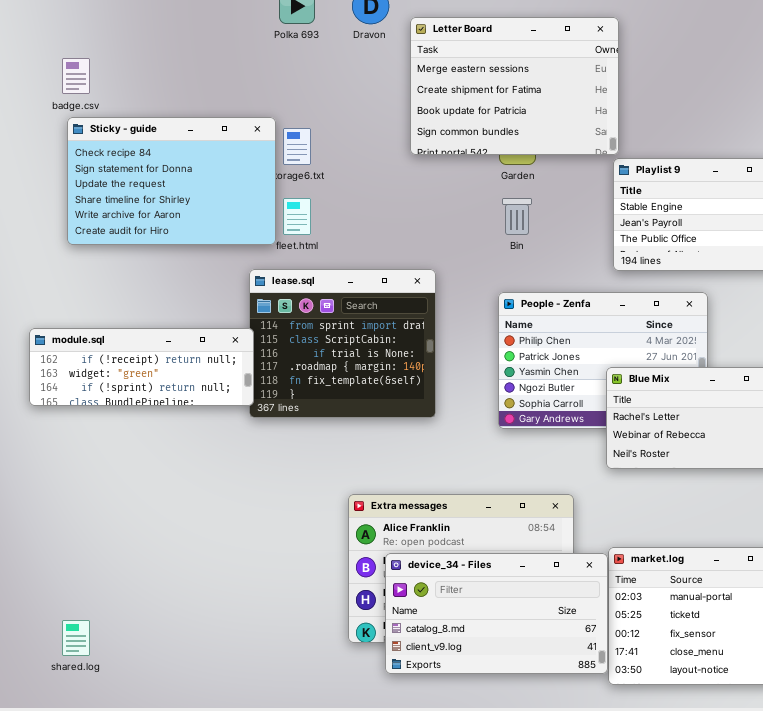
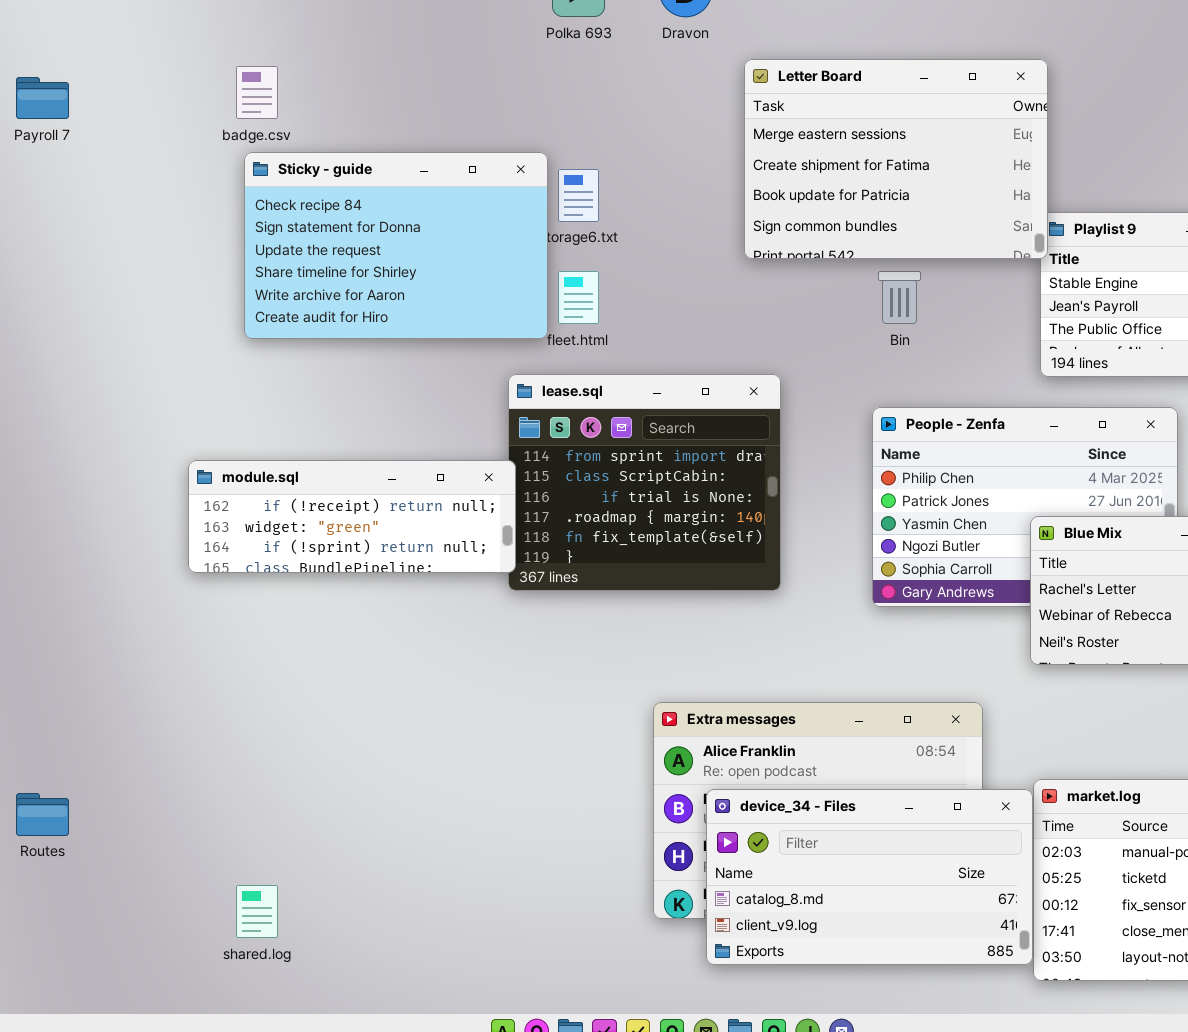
Letter Board: [410,17,619,155] -> [744,59,1048,259], moved

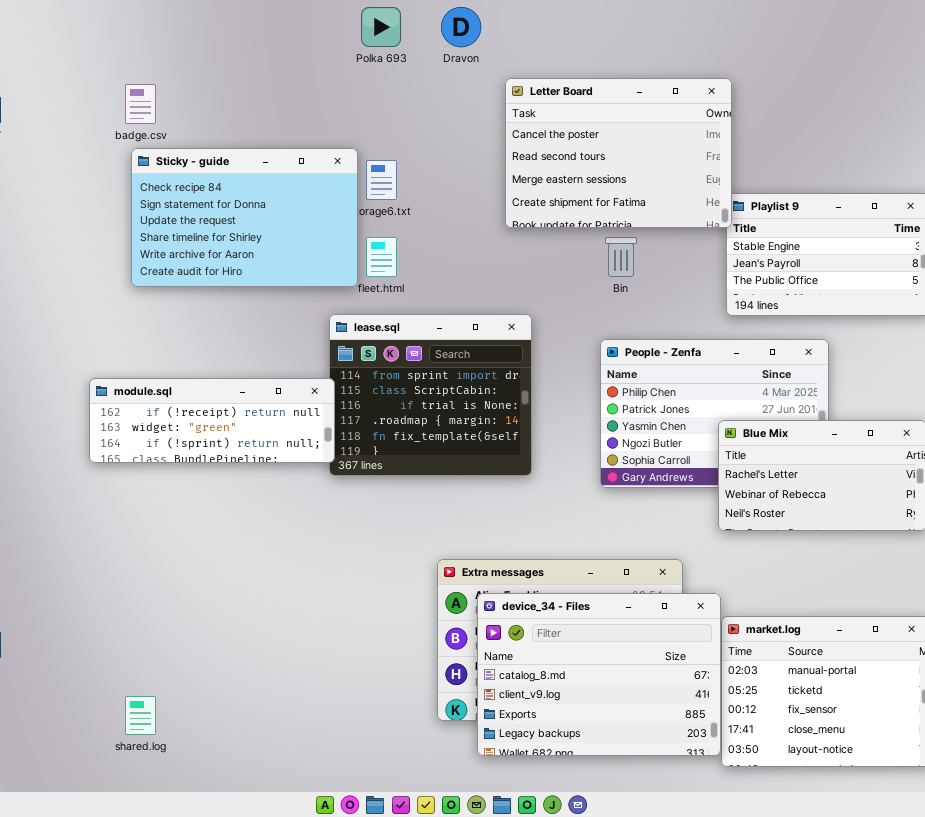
Letter Board: [744,59,1048,259] -> [505,78,732,228], scrolled up 2 rows
device_34 - Files: [706,789,1033,965] -> [477,593,721,756], resized

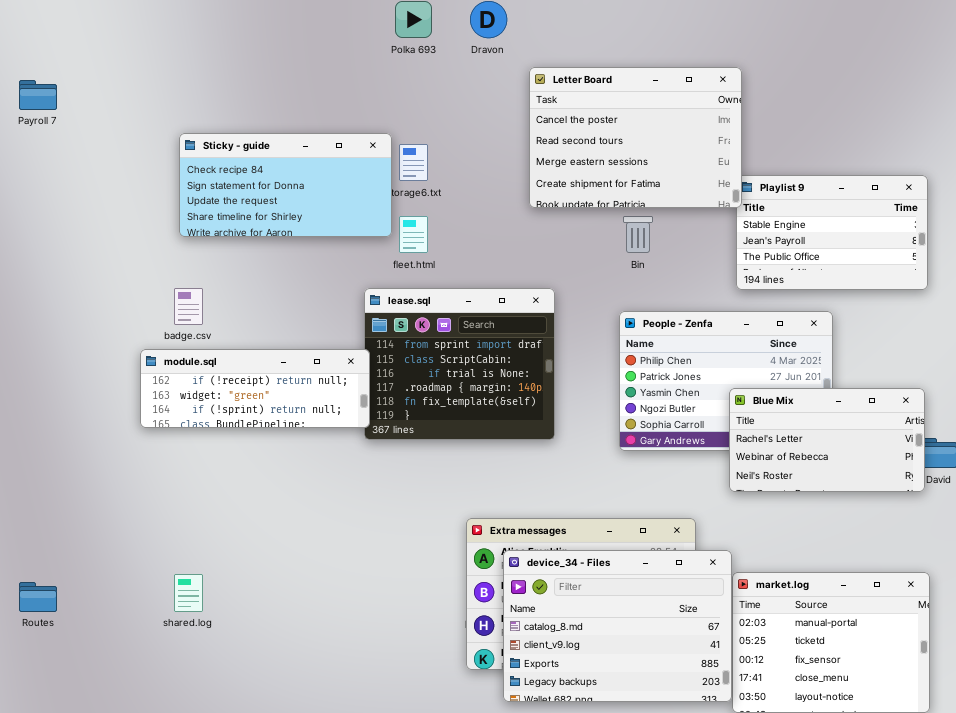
badge.csv: [125,84,156,124] -> [174,288,203,325], moved
Sticky - guide: [131,148,358,287] -> [179,133,392,237], resized
shared.log: [125,696,156,735] -> [174,574,203,612], moved

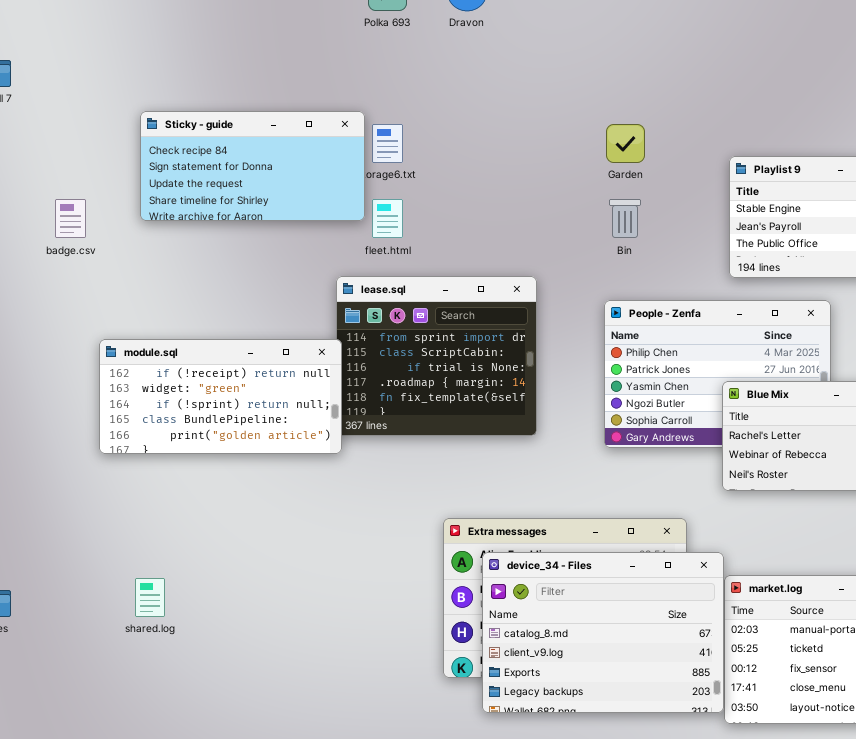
Letter Board: [529,67,742,208] -> none, closed
badge.csv: [174,288,203,325] -> [55,199,86,238], moved
module.sql: [140,349,370,428] -> [99,339,342,454], resized

